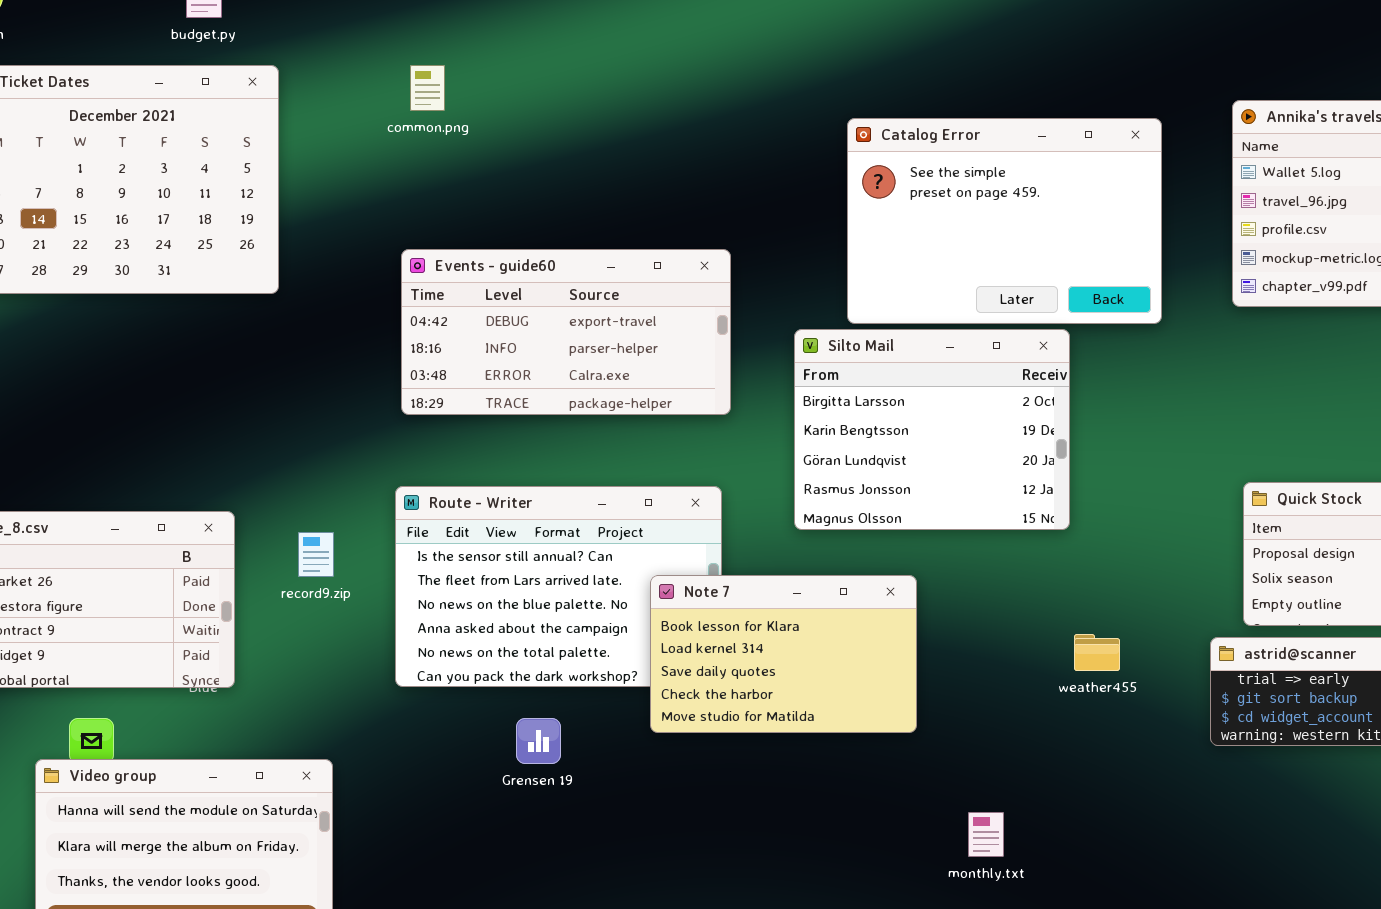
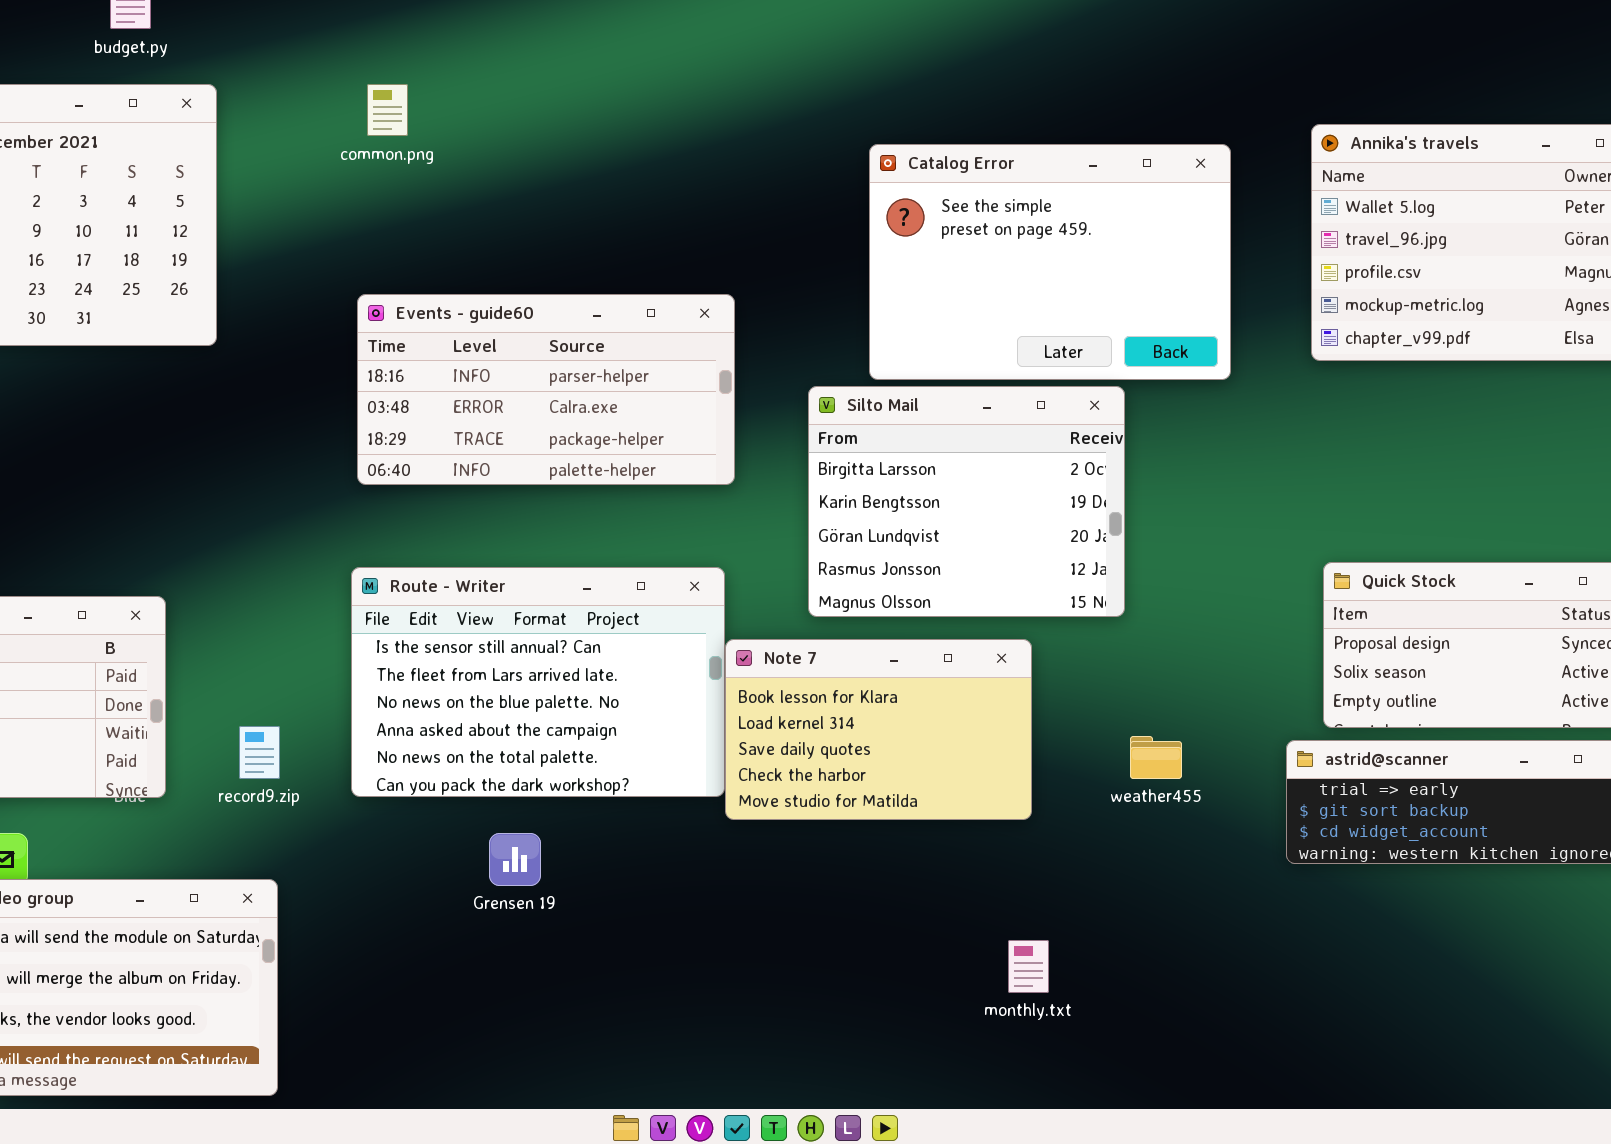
Events - guide60: [401,249,731,415] -> [357,294,735,485], scrolled down 1 row
record9.zip: [298,532,334,577] -> [239,726,280,779], moved
Note 7: [650,575,917,733] -> [725,639,1032,820], moved

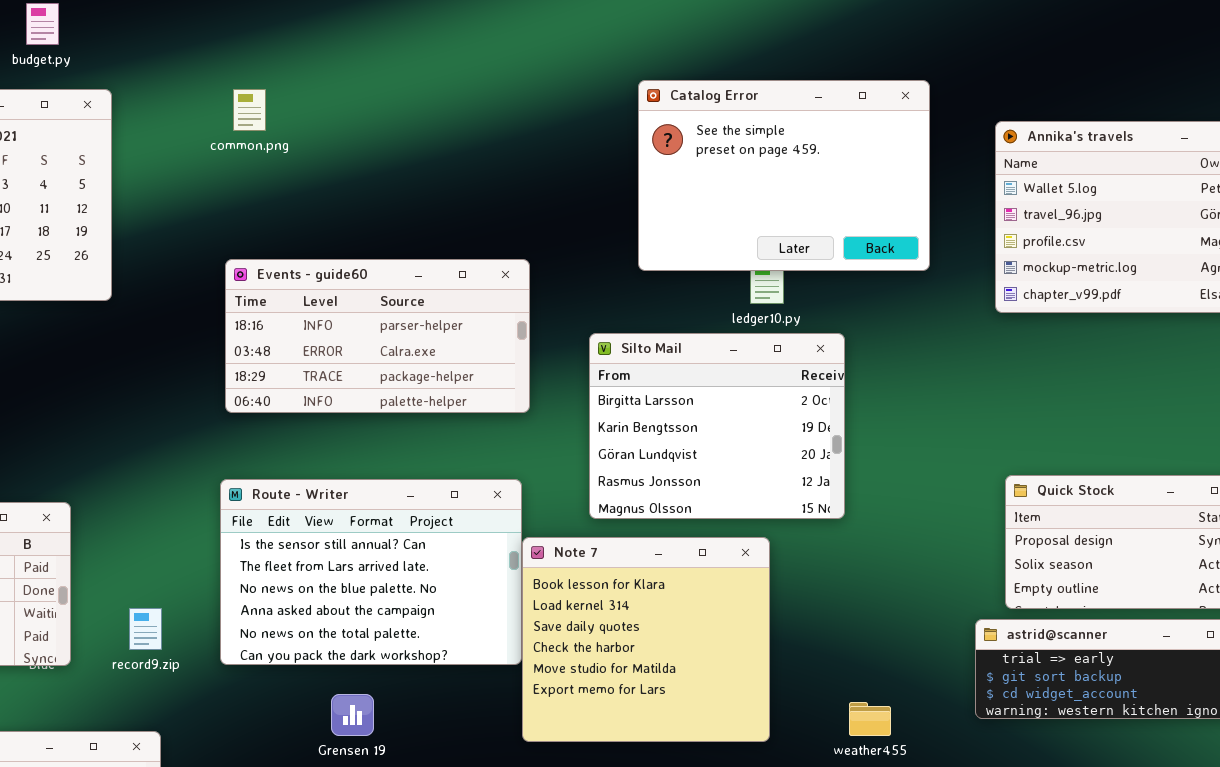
Catalog Error: [869,144,1231,380] -> [638,80,930,271], moved
Note 7: [725,639,1032,820] -> [522,537,770,742], resized
weather455: [1130,736,1182,779] -> [849,702,891,736], moved

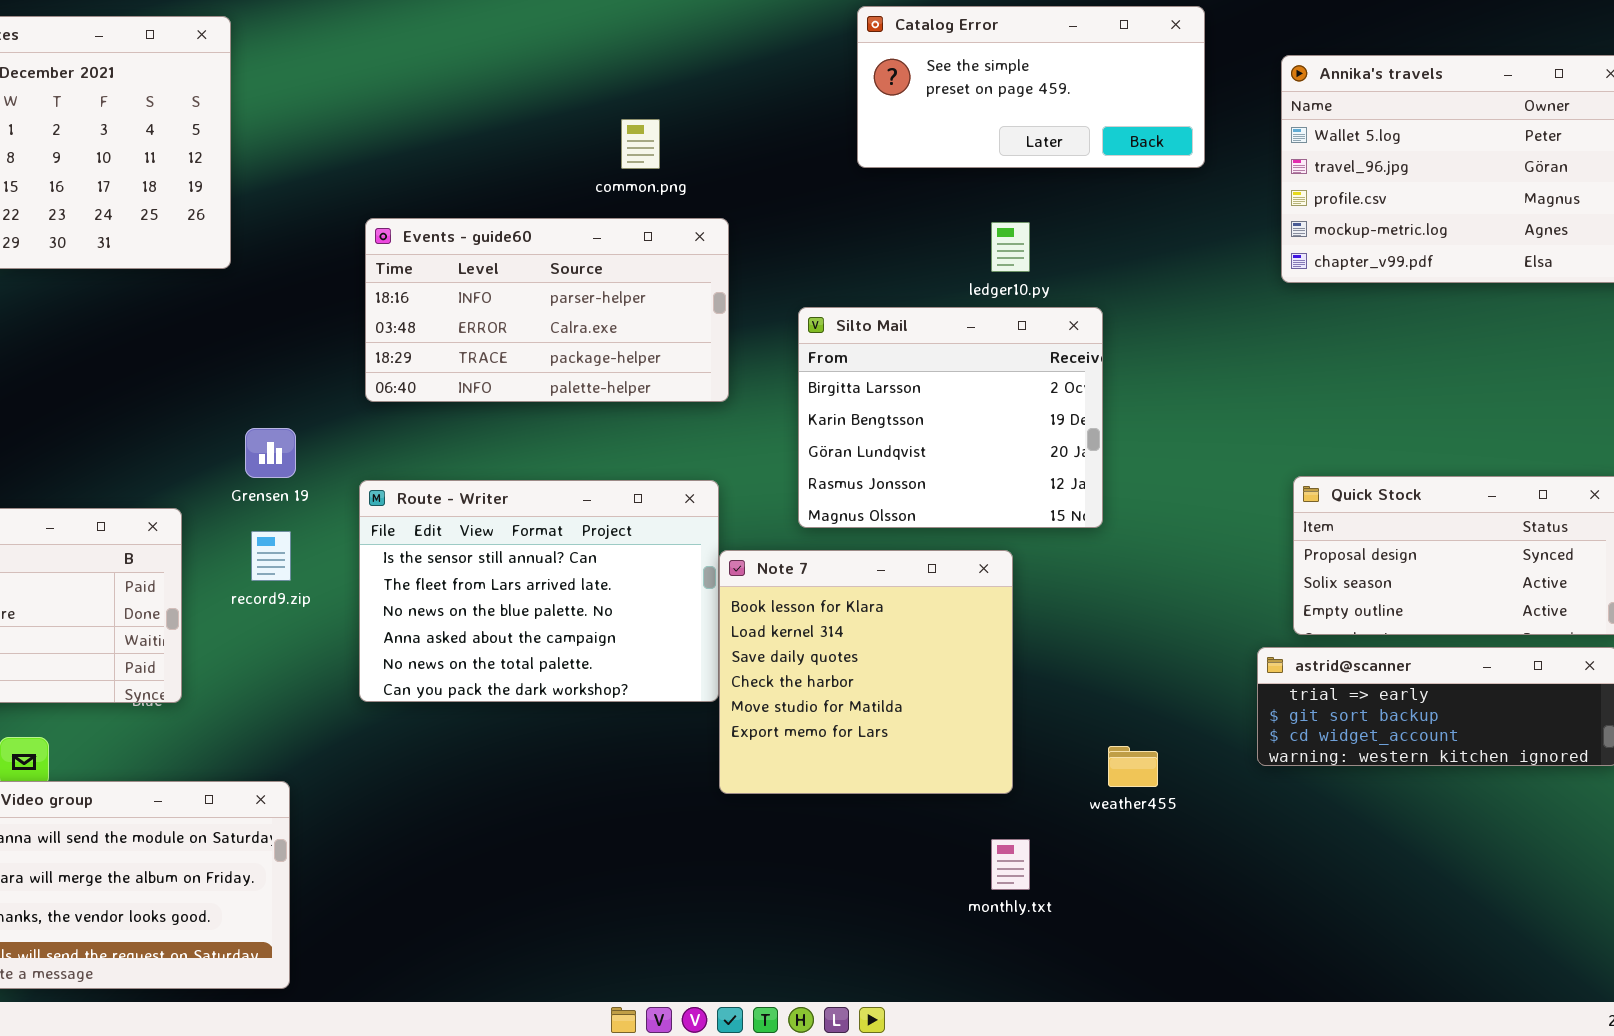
Catalog Error: [638,80,930,271] -> [857,6,1205,168], resized
common.png: [233,89,266,131] -> [621,119,660,169], moved
record9.zip: [129,608,162,650] -> [251,531,291,581], moved
Grensen 19: [331,694,374,736] -> [245,428,296,478], moved

